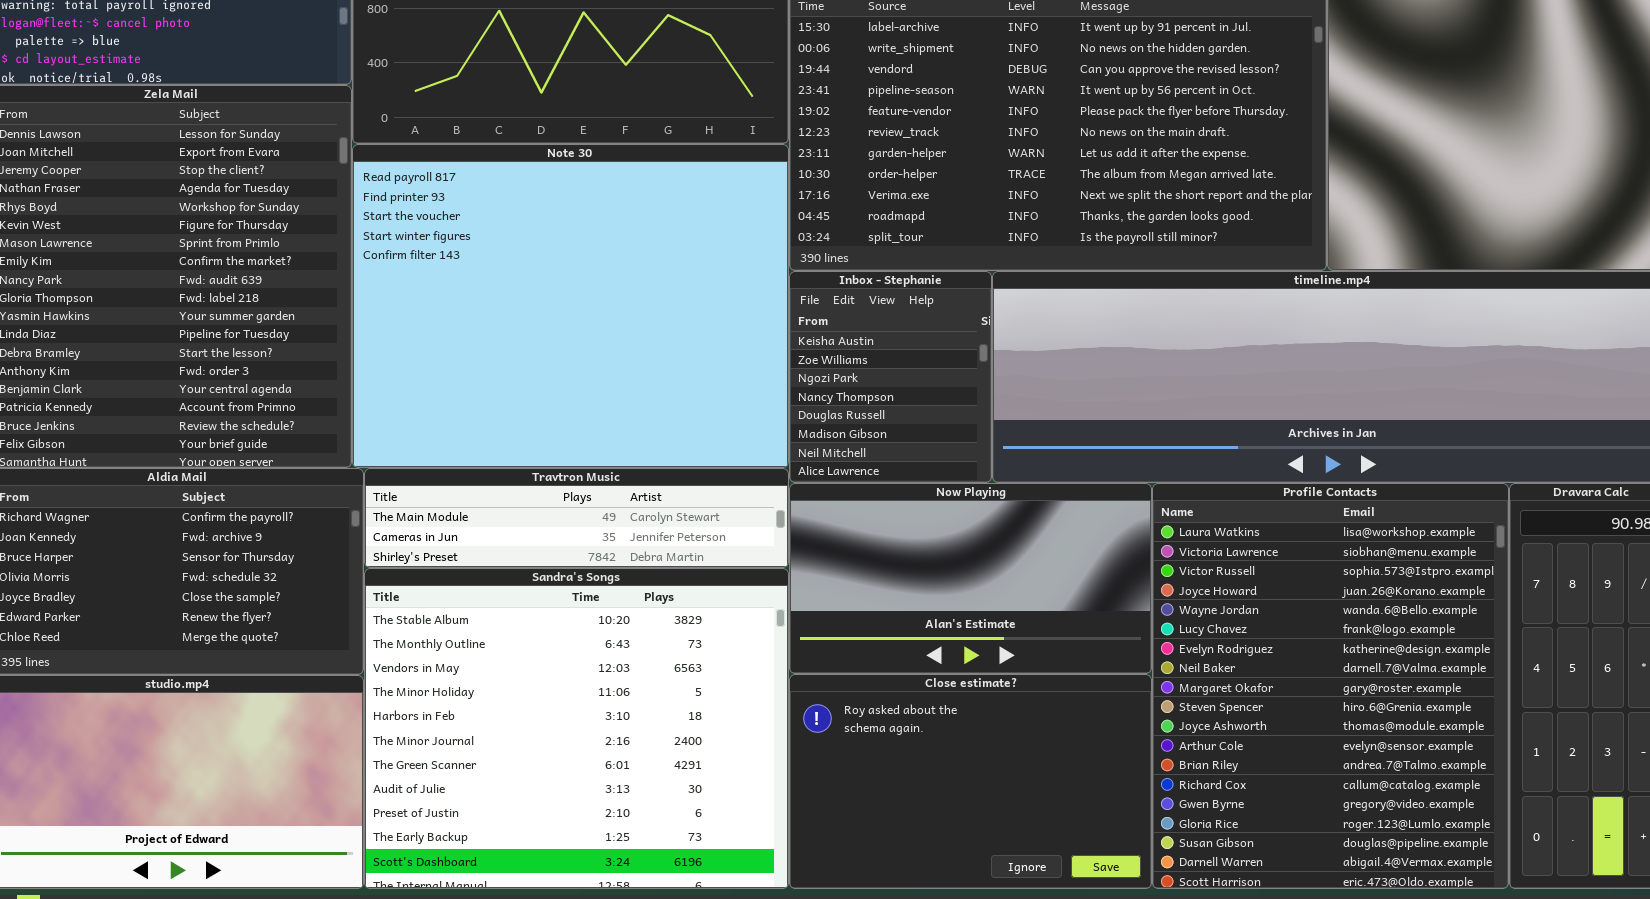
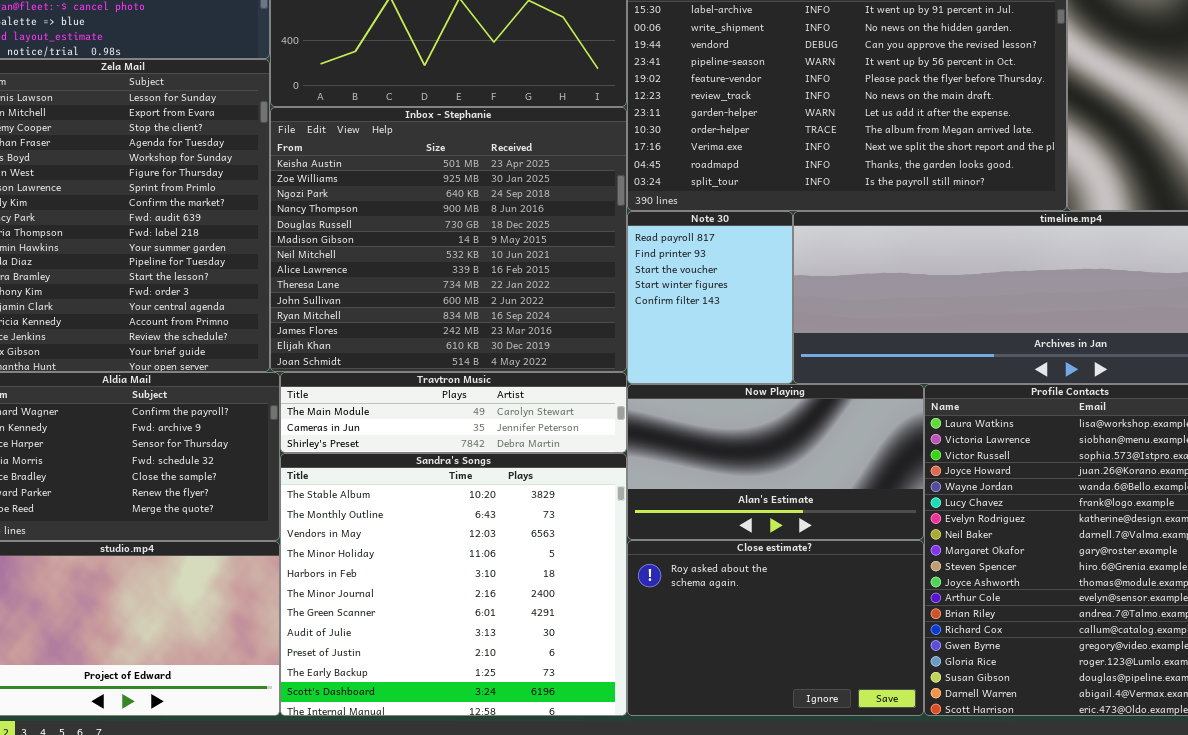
Note 30: [352,144,789,468] -> [627,211,793,384], moved, resized
Inbox - Stephanie: [789,271,992,483] -> [270,107,627,372], moved, resized

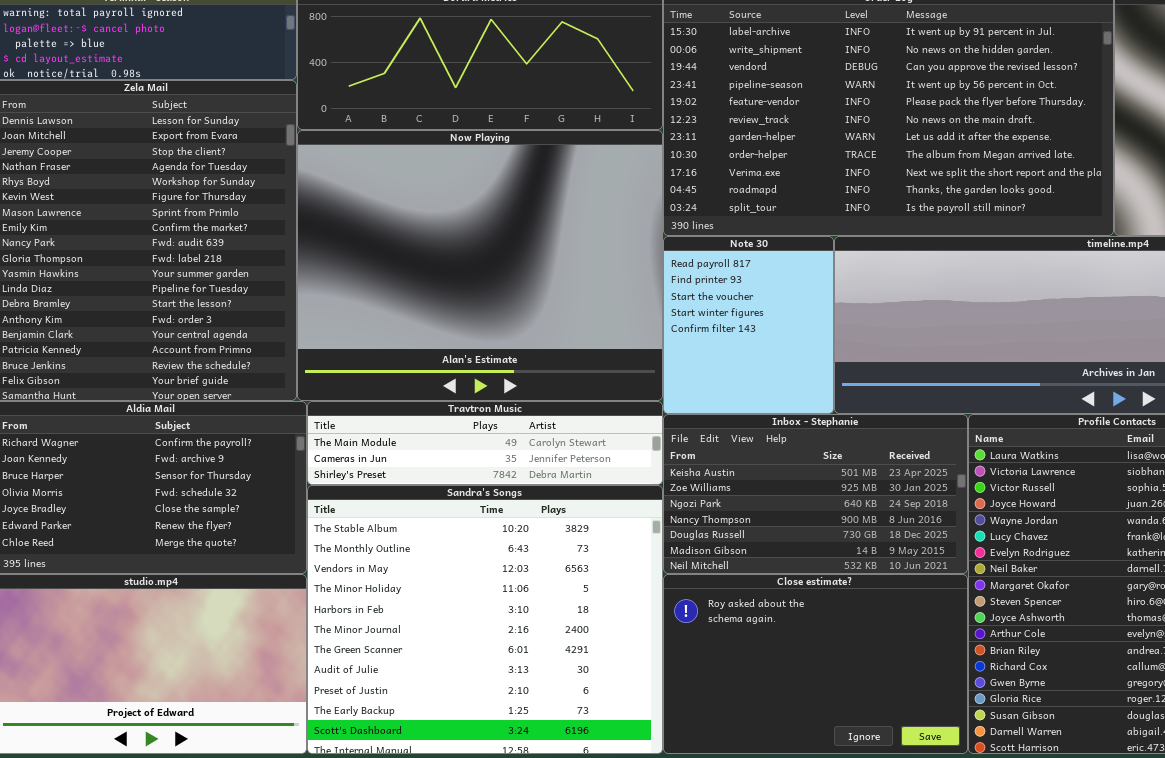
Inbox - Stephanie: [270,107,627,372] -> [663,414,968,574], moved, resized
Now Playing: [627,384,924,540] -> [297,130,663,401], moved, resized

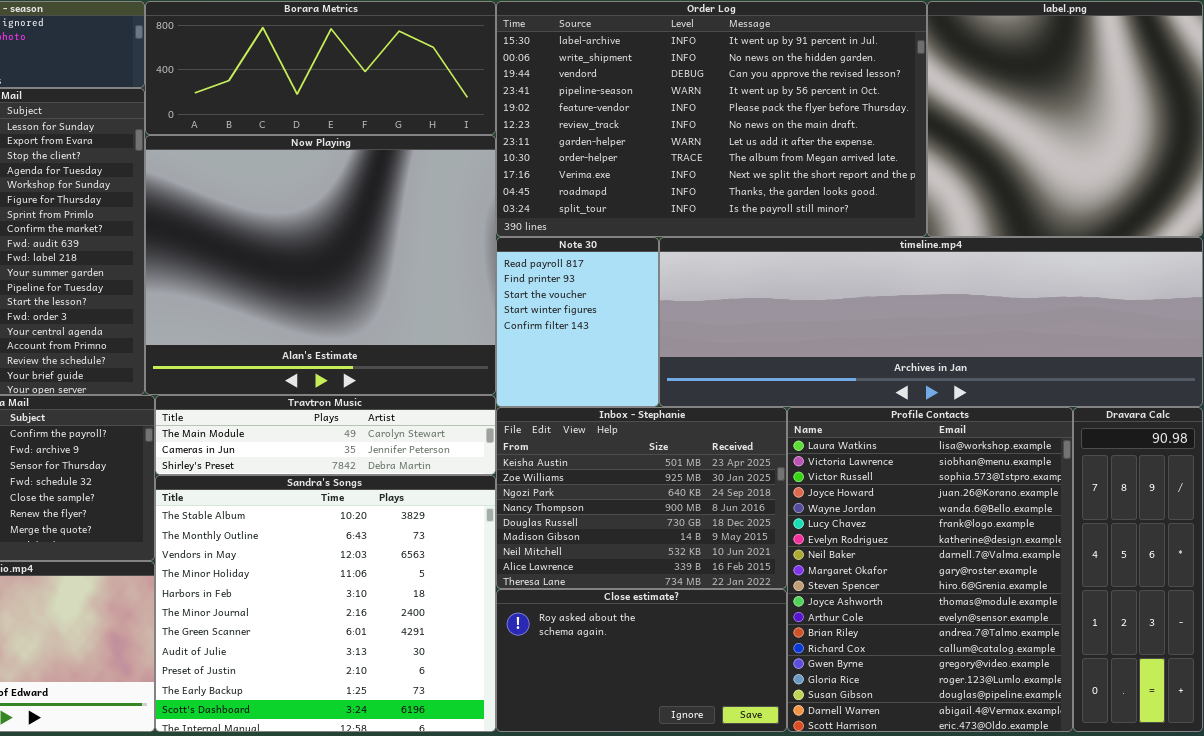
Inbox - Stephanie: [663,414,968,574] -> [496,407,787,589], resized
Close estimate?: [663,574,968,754] -> [496,589,787,732], resized

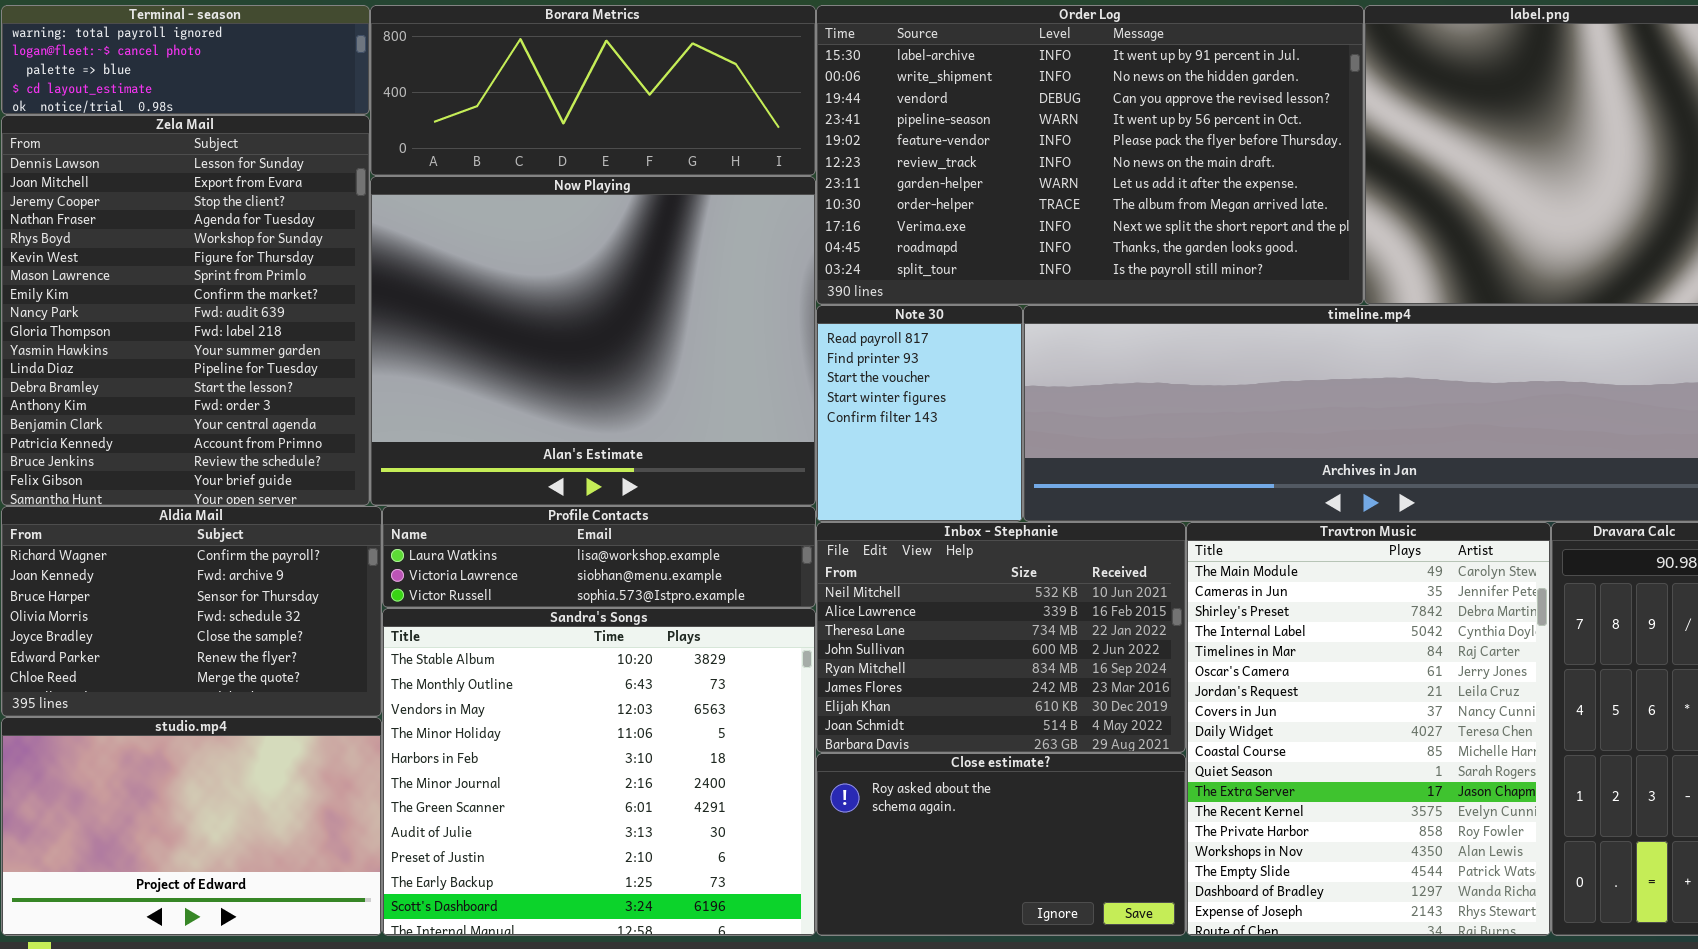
Travtron Music: [155,395,496,475] -> [1186,522,1551,936], moved, resized
Inbox - Stephanie: [496,407,787,589] -> [816,522,1186,753], scrolled down 6 rows
Profile Contacts: [787,407,1073,732] -> [382,506,816,608], moved, resized

